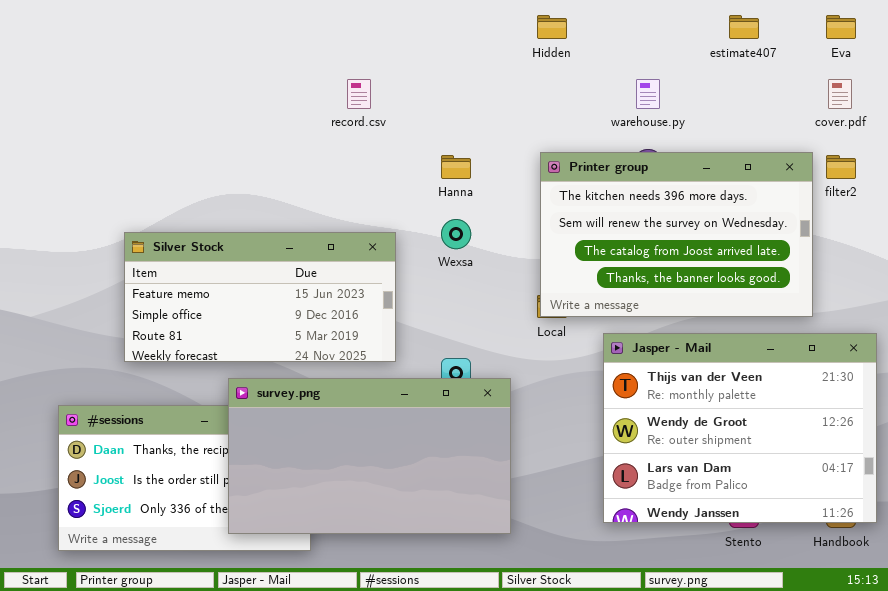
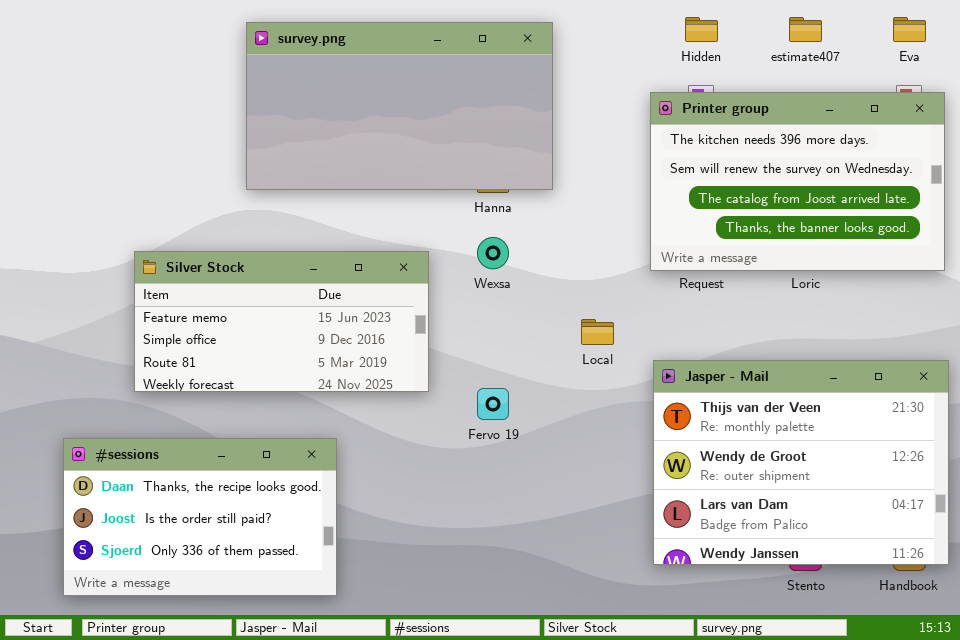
Hidden: [537,15,567,39] -> [685,17,718,42], moved
Printer group: [540,152,813,317] -> [650,92,945,271], moved
survey.png: [228,378,511,534] -> [246,22,553,190], moved

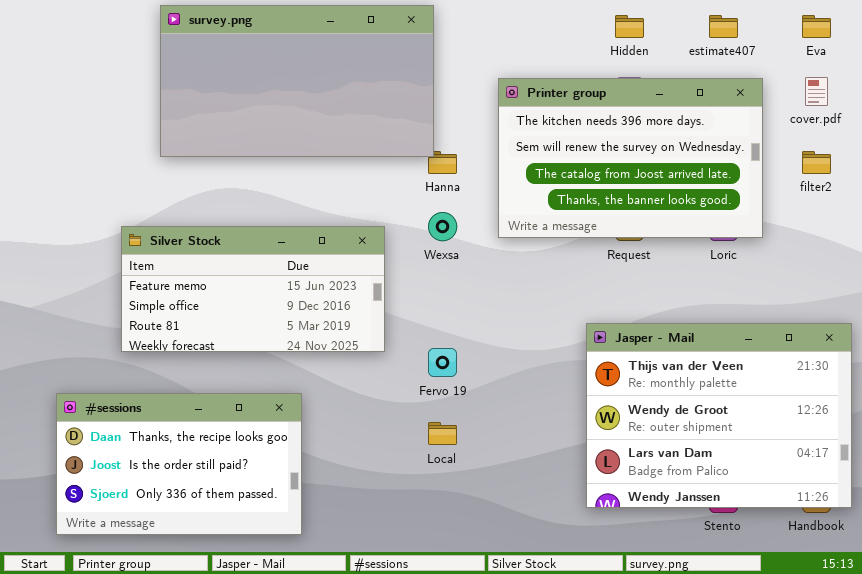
survey.png: [246,22,553,190] -> [160,5,434,157], moved
Printer group: [650,92,945,271] -> [498,78,763,238], moved
Local: [581,319,614,345] -> [428,422,457,445], moved

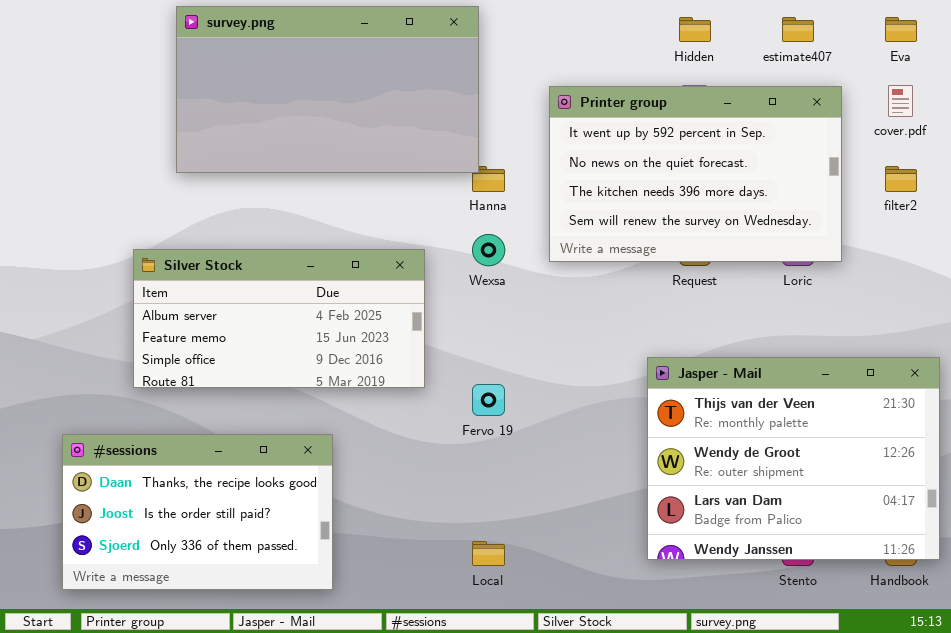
Printer group: [498,78,763,238] -> [549,86,842,262], scrolled up 2 rows
Silver Stock: [121,226,385,352] -> [133,249,425,388], scrolled up 1 row
Local: [428,422,457,445] -> [472,541,505,566], moved

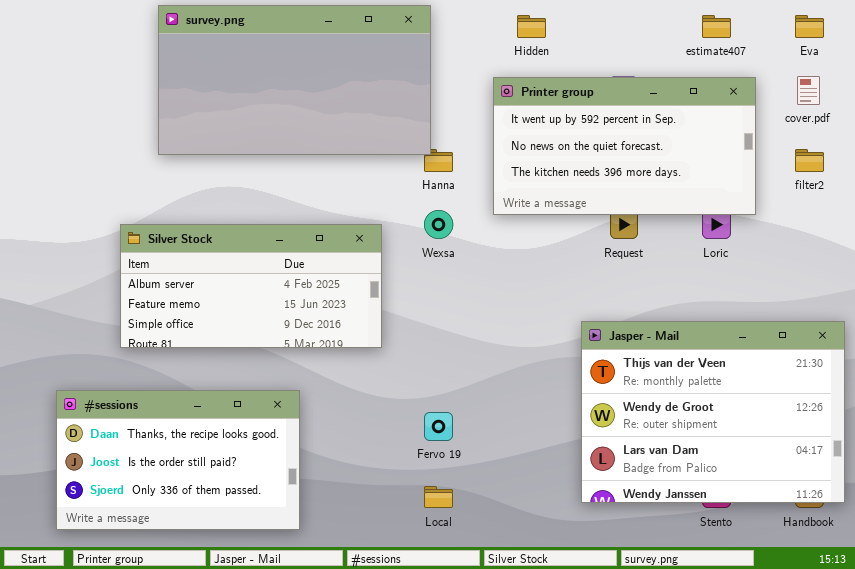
Hidden: [679,17,711,42] -> [517,15,546,38], moved
Printer group: [549,86,842,262] -> [493,77,756,215], resized
Fervo 19: [472,384,505,416] -> [424,412,453,441], moved

